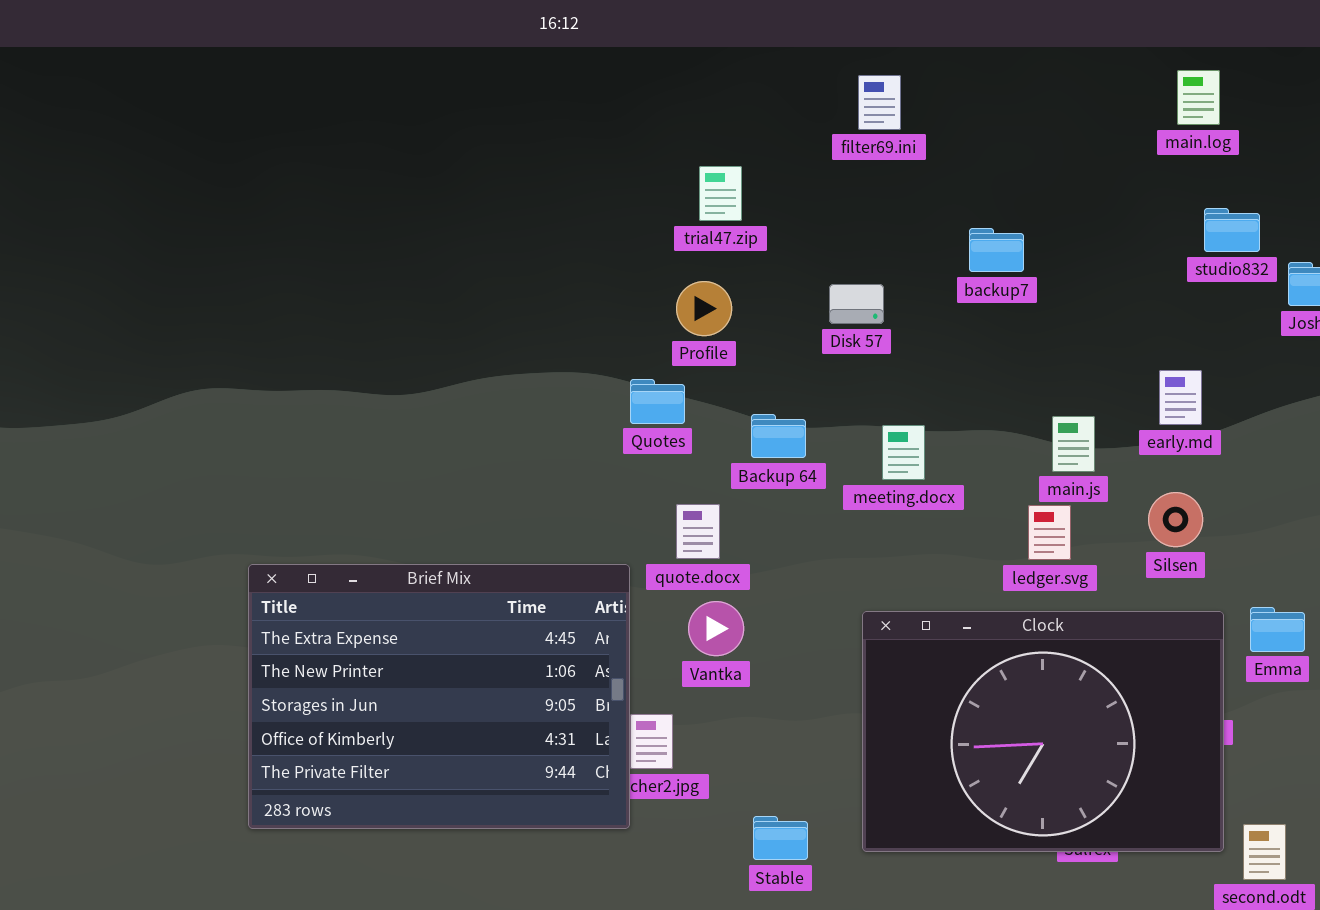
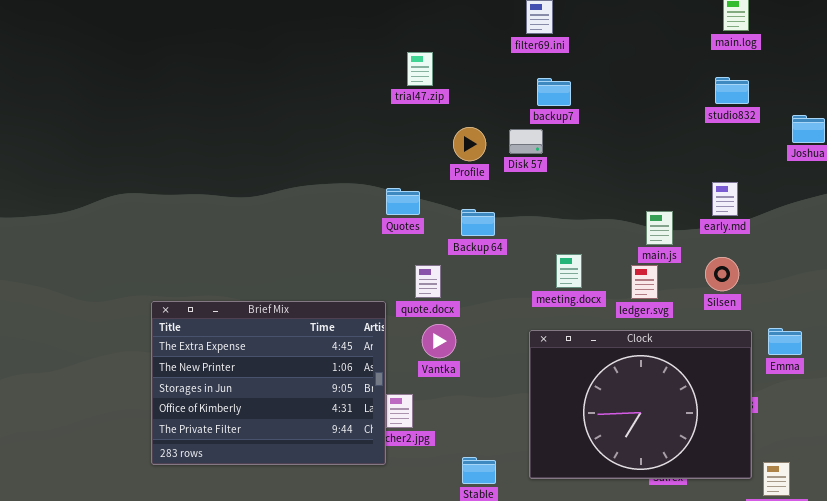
trial47.zip: [699,166,742,221] -> [407,52,433,86], moved
studio832: [1204,208,1260,252] -> [715,77,749,104], moved
backup7: [969,228,1024,272] -> [537,78,571,106], moved
Profile: [676,281,732,336] -> [453,127,486,161], moved
meeting.docx: [882,425,925,480] -> [556,254,582,288], moved

